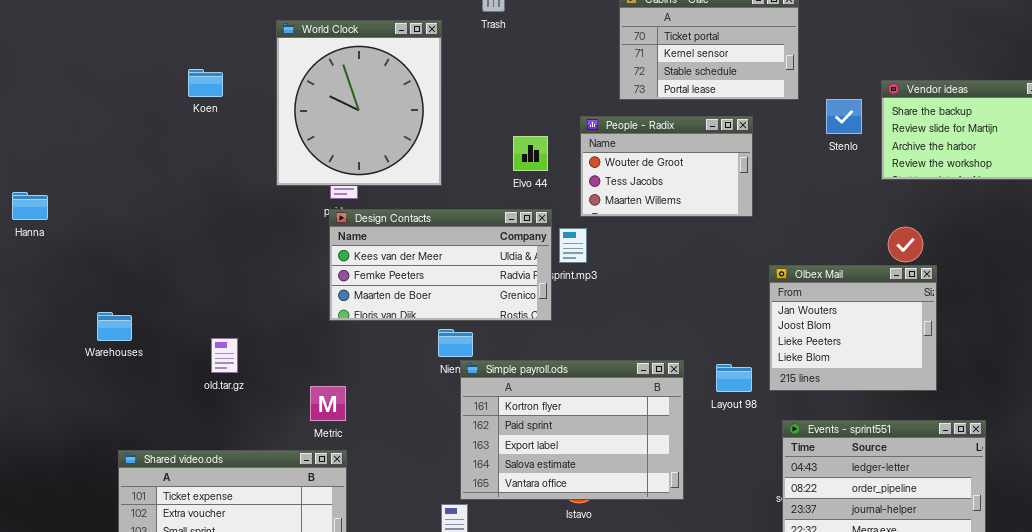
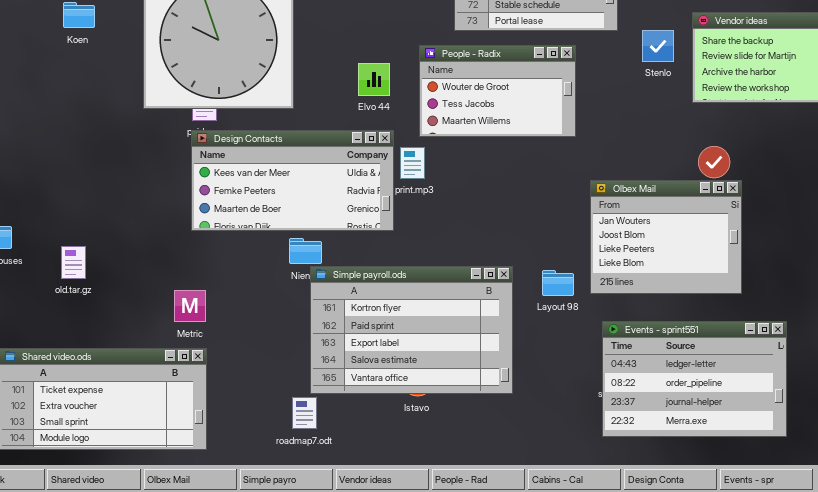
old.tar.gz: [211,338,238,373] -> [61,246,86,279], moved

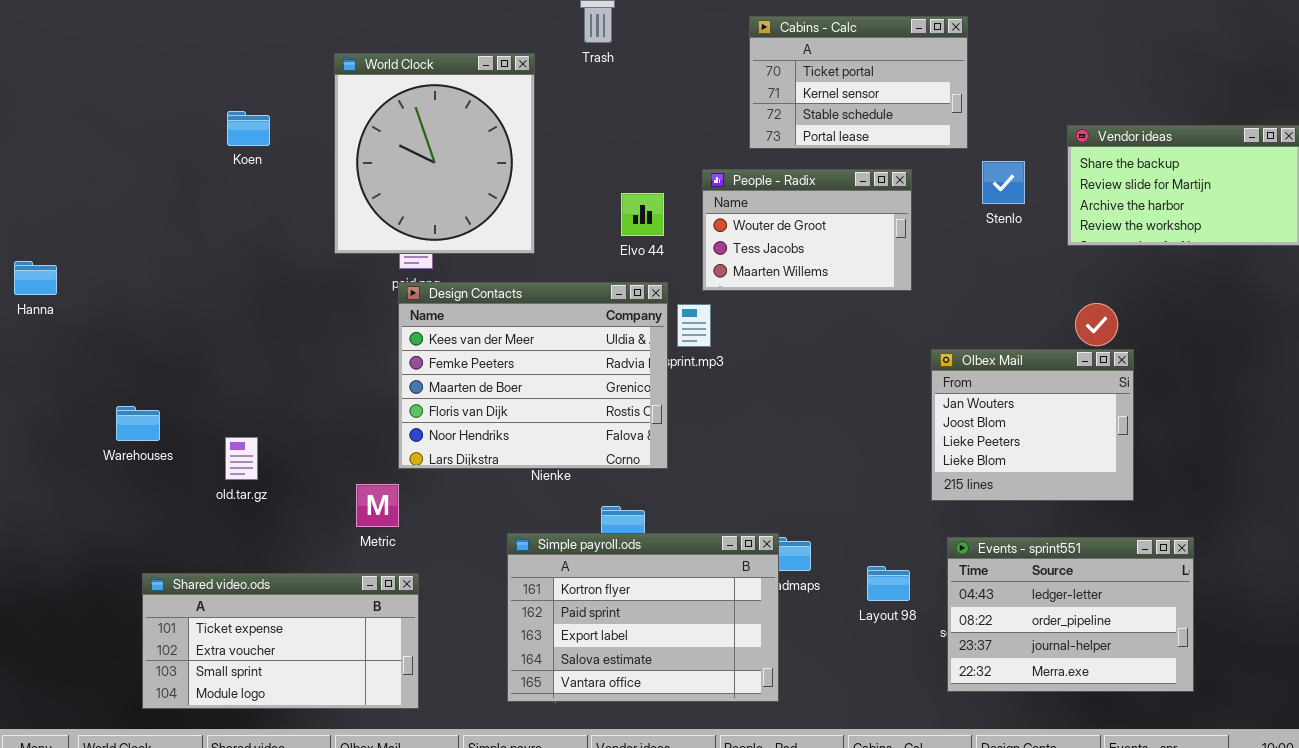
Stenlo: [642,30,674,62] -> [982,161,1025,204], moved
Design Contacts: [191,130,394,231] -> [398,282,668,469], resized
Simple payroll.ods: [310,266,513,394] -> [507,533,779,702], moved
Layout 98: [542,270,574,296] -> [867,566,910,601], moved
Metric: [174,290,206,322] -> [356,484,399,527], moved

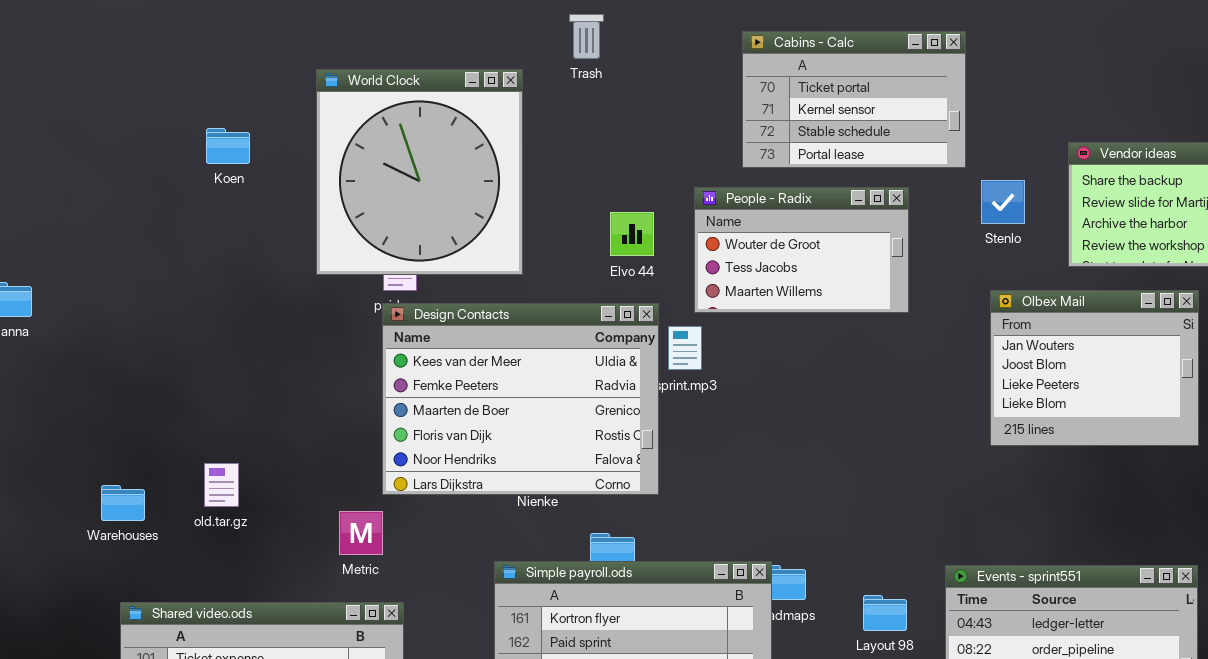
Olbex Mail: [931,349,1134,501] -> [990,290,1199,446], moved
Warehouses: [116,406,160,441] -> [101,485,145,521], moved

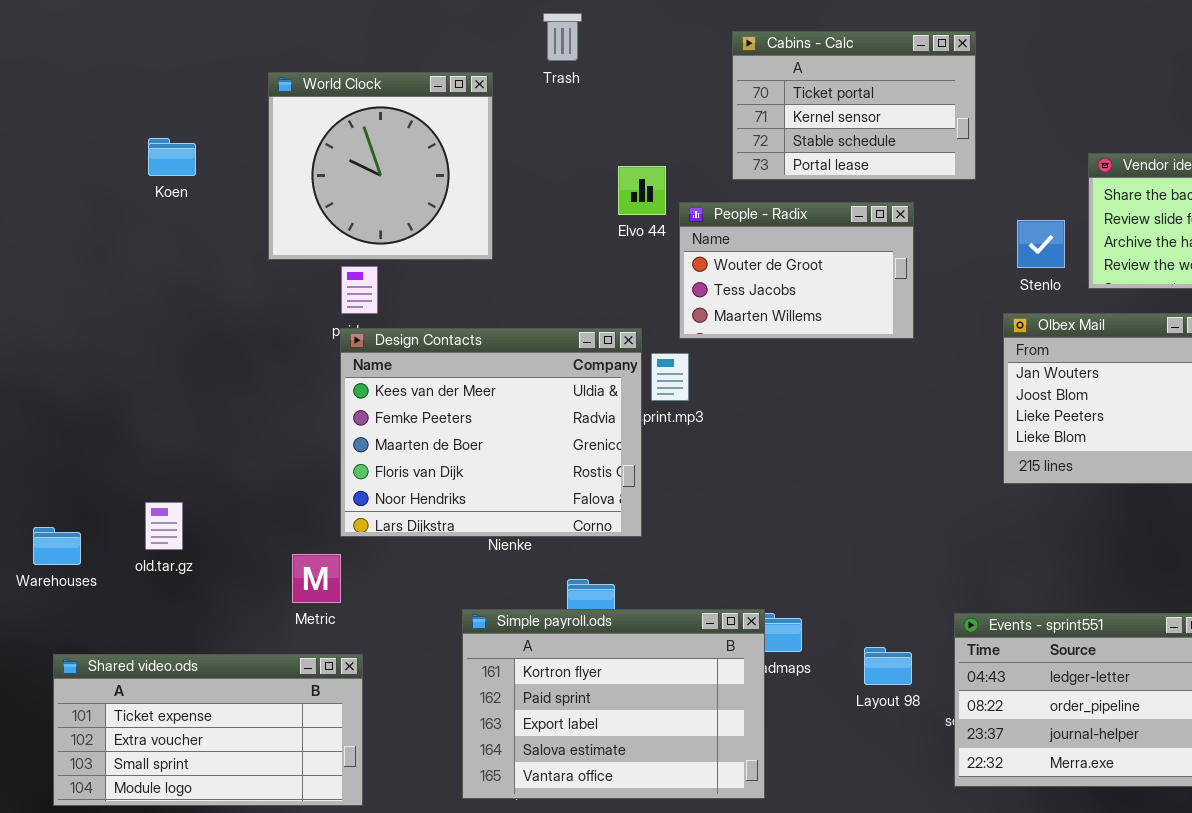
World Clock: [316,69,523,275] -> [268,72,493,260], resized
Stenlo: [981,180,1025,224] -> [1017,220,1065,268], moved
Elvo 44: [610,212,654,256] -> [618,166,666,215], moved

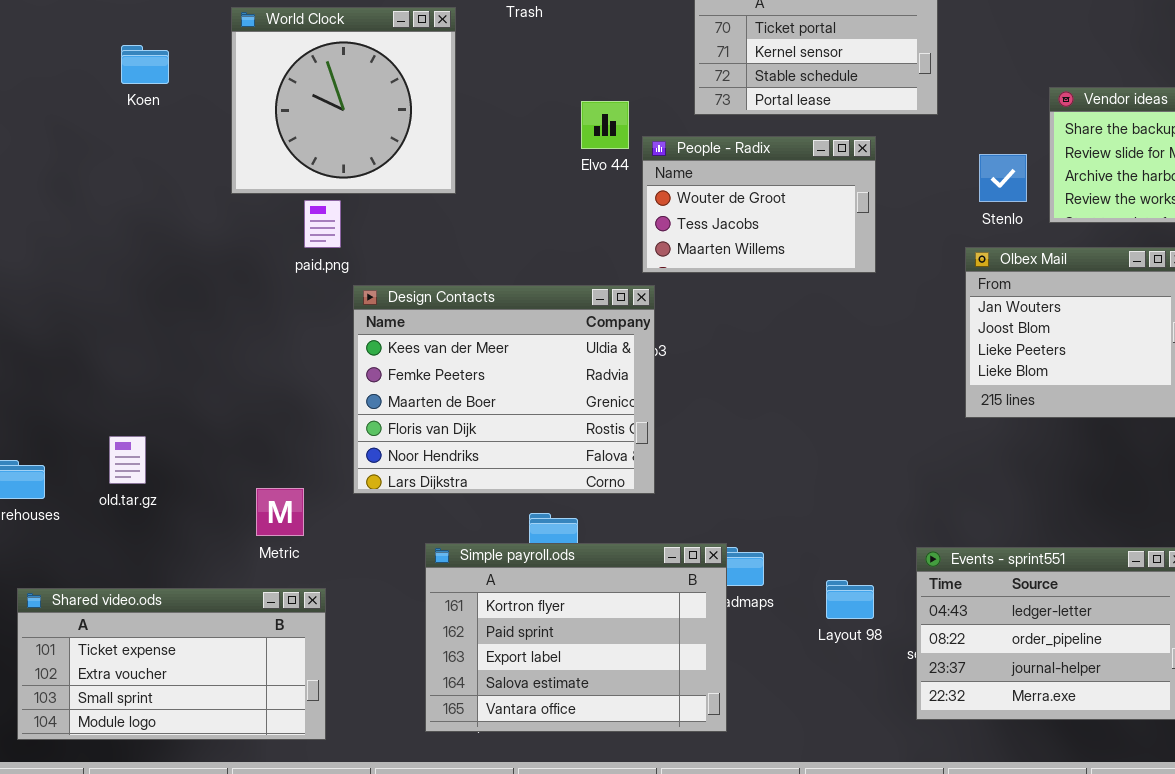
Koen: [148,138,196,176] -> [121,45,169,84], moved
Design Contacts: [340,328,642,537] -> [353,285,655,494], moved

